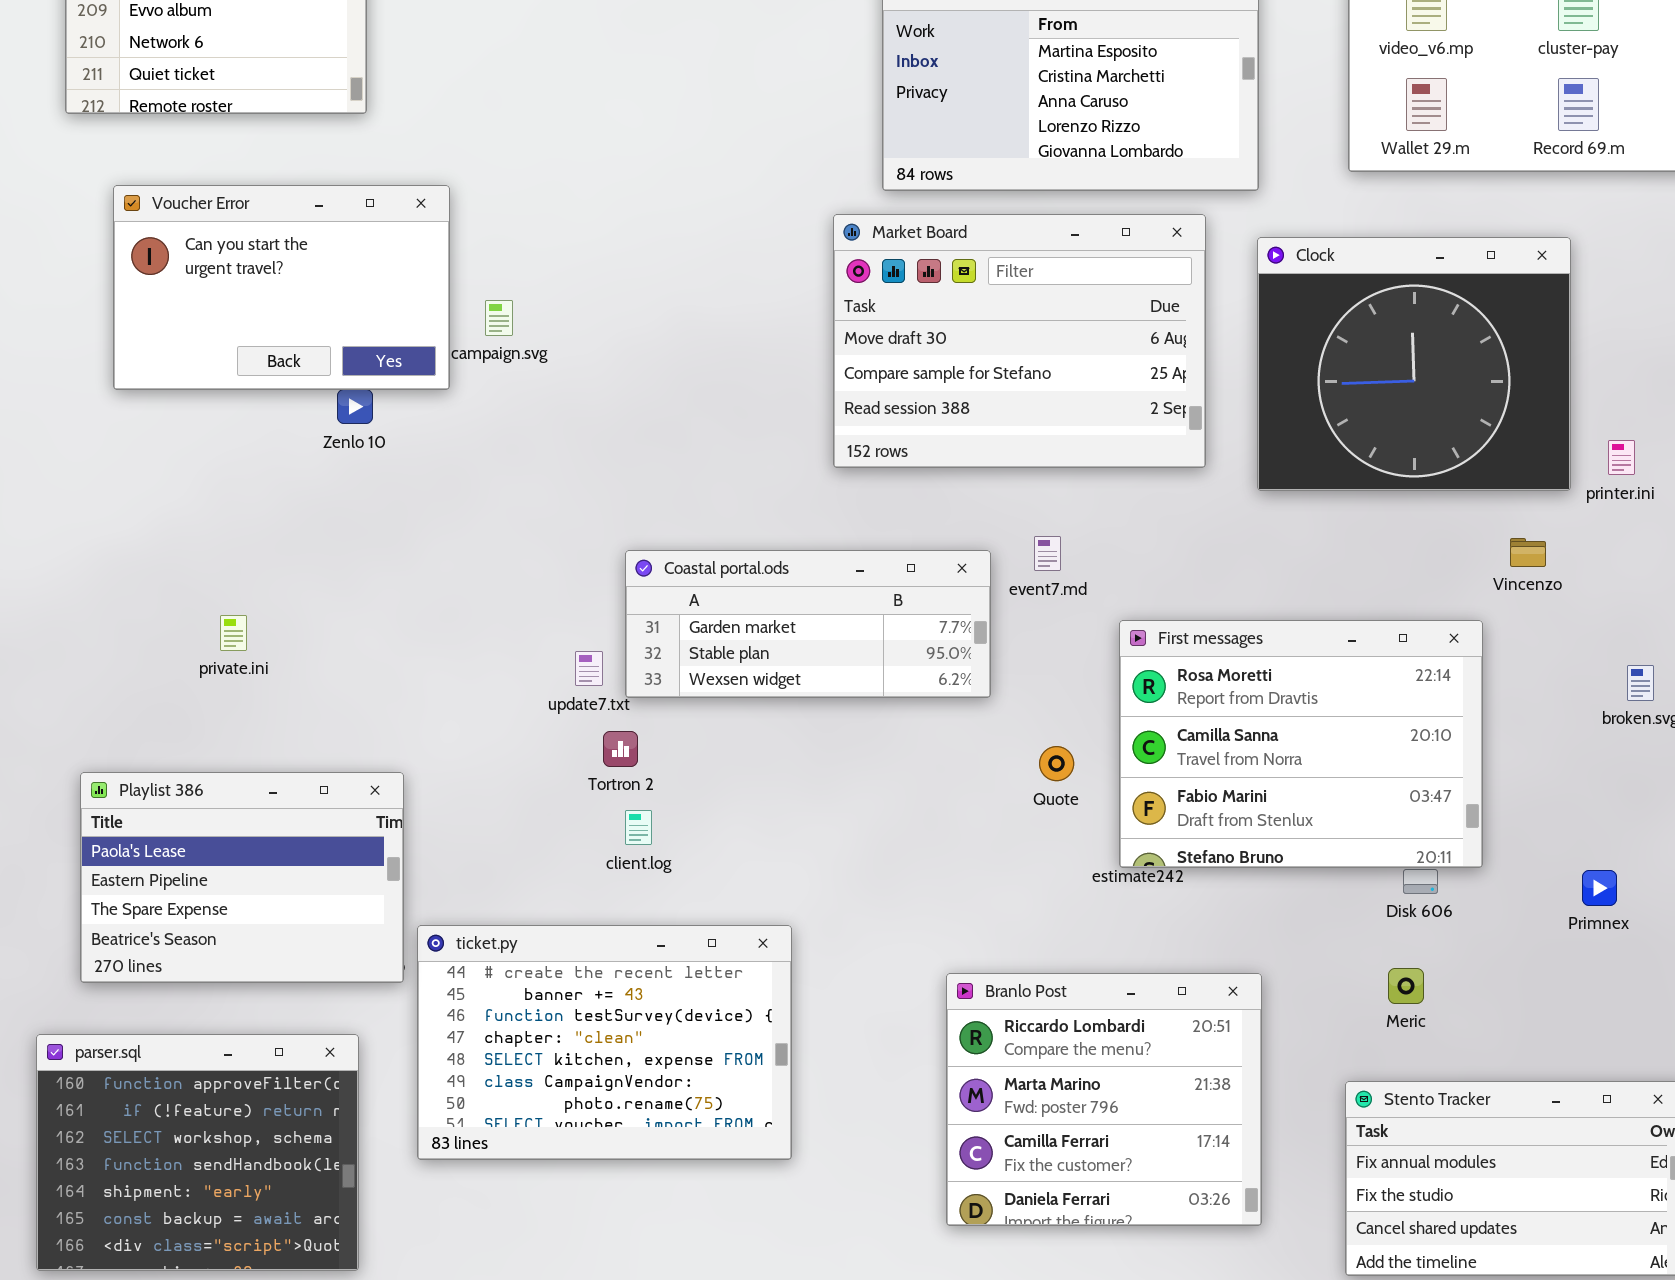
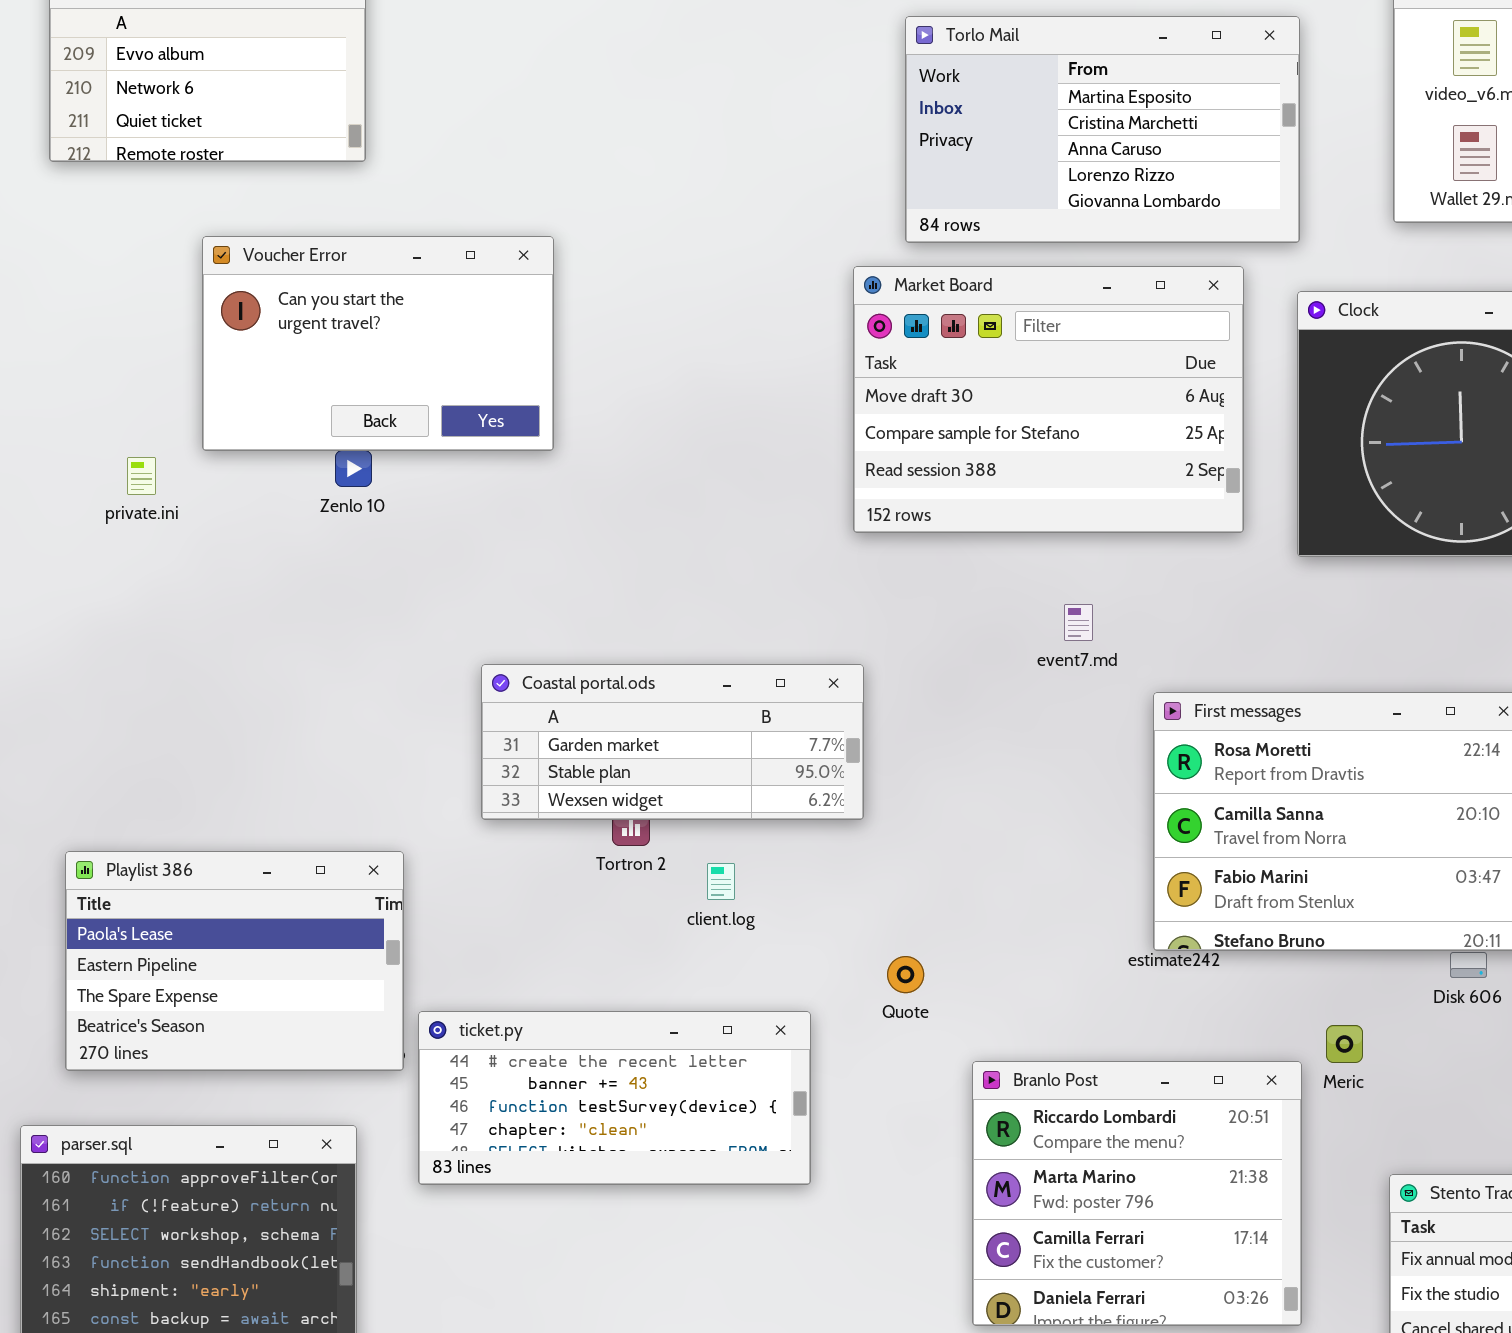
Voucher Error: [113,185,450,390] -> [202,236,554,451], moved
Coastal portal.ods: [625,550,991,698] -> [481,664,864,820], moved
private.ini: [220,615,247,651] -> [127,457,156,495], moved
Quote: [1039,746,1074,781] -> [887,956,924,993], moved
client.log: [625,810,652,845] -> [707,863,735,900], moved
ticket.py: [417,925,792,1160] -> [418,1011,811,1185], resized
Meric: [1388,968,1424,1004] -> [1326,1025,1363,1063], moved

